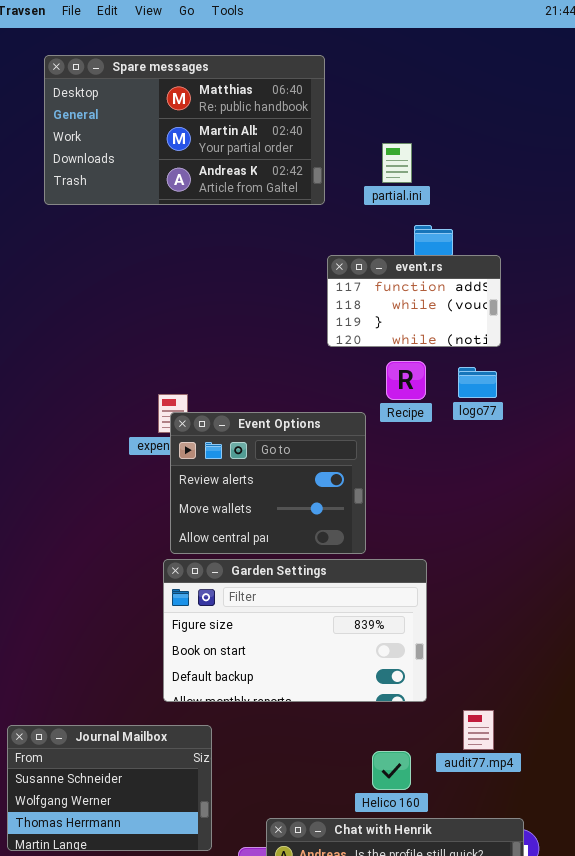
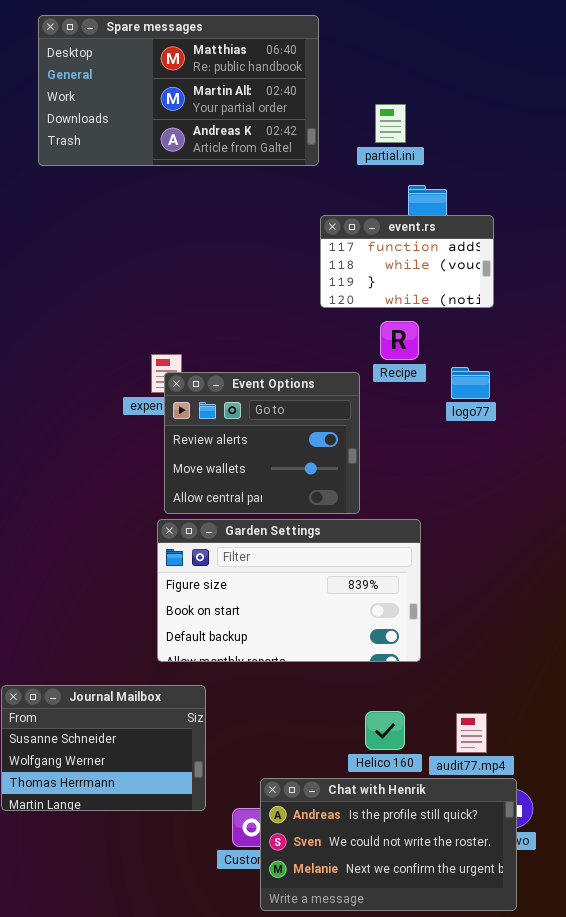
logo77: [458,367,497,398] -> [451,367,490,399], moved
audit77.mp4: [463,710,494,750] -> [456,713,487,753], moved

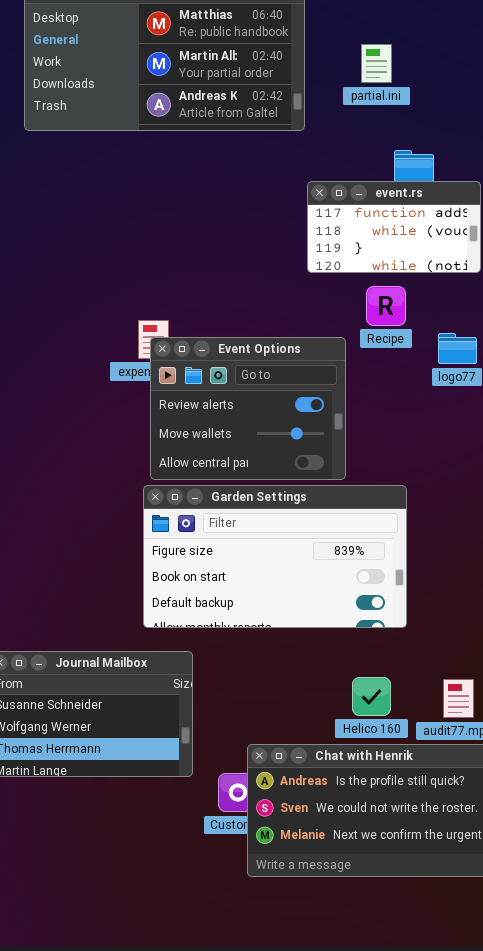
partial.ini: [375,104,406,143] -> [361,44,392,83], moved

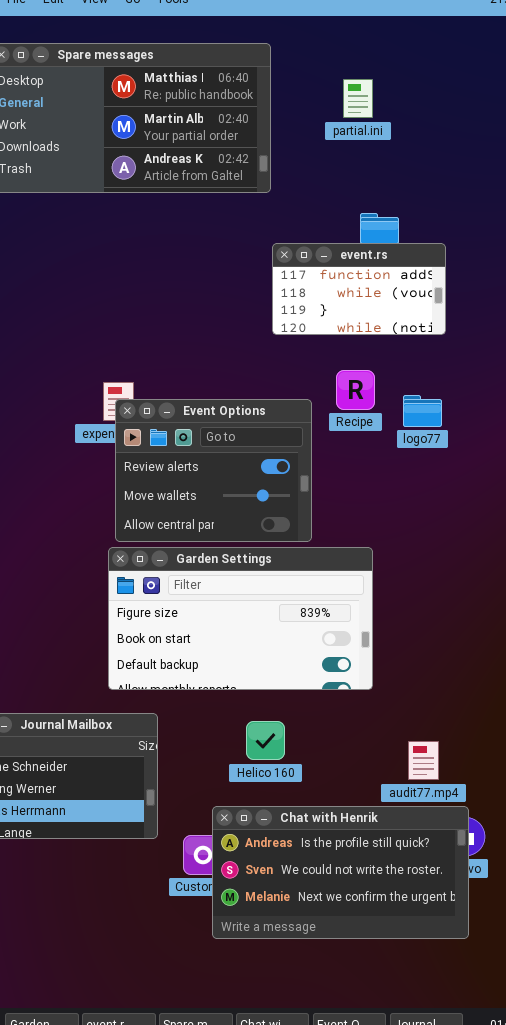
partial.ini: [361,44,392,83] -> [343,79,373,118], moved
Recipe: [366,286,406,326] -> [336,370,375,410], moved
Helico 160: [352,677,391,716] -> [246,721,285,760], moved

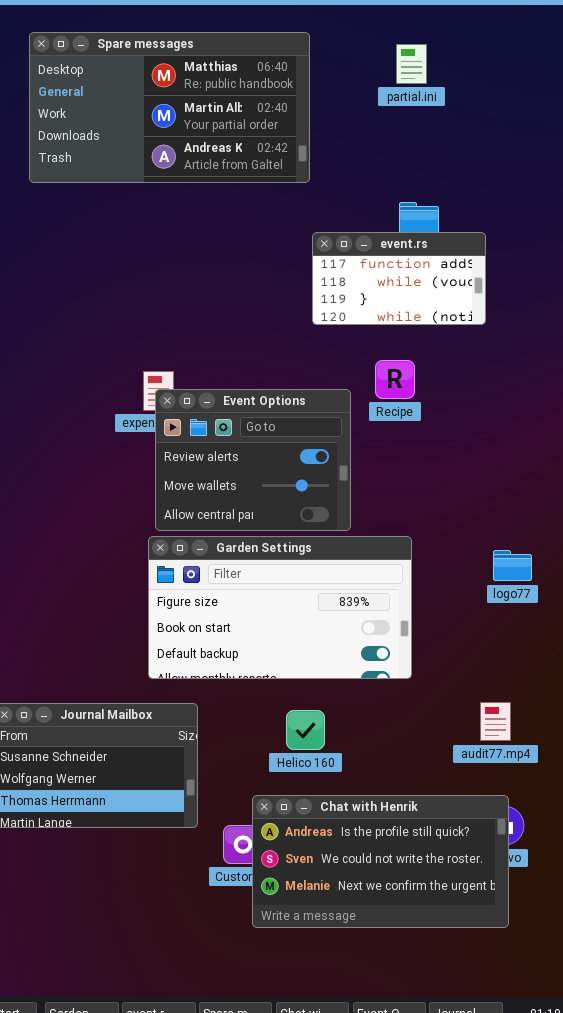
partial.ini: [343,79,373,118] -> [396,44,427,84], moved
logo77: [403,395,442,427] -> [493,550,532,581], moved
audit77.mp4: [408,741,439,780] -> [480,702,511,741], moved

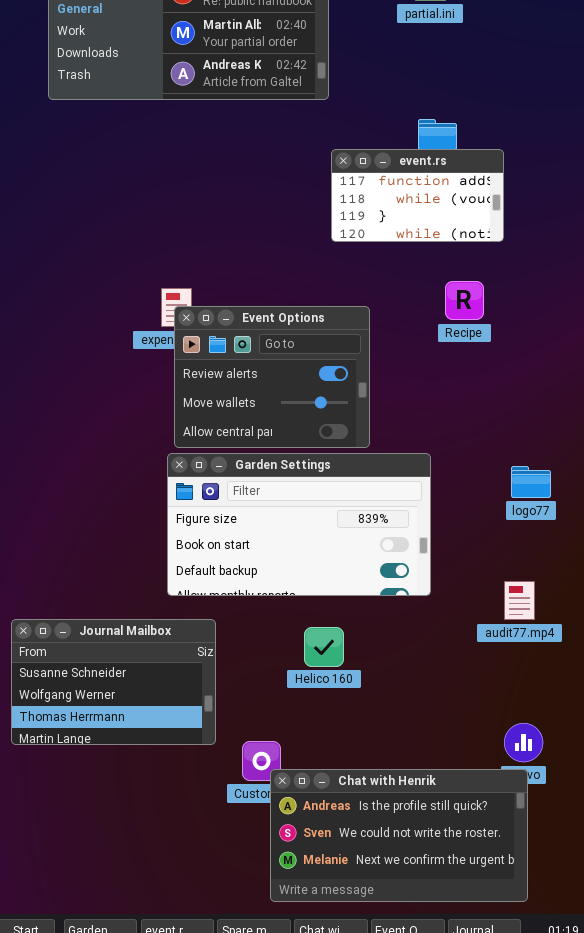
Recipe: [375,360,415,399] -> [445,281,484,320], moved
audit77.mp4: [480,702,511,741] -> [504,581,535,620], moved
Chat with Henrik: [252,795,509,928] -> [270,769,528,902], moved

